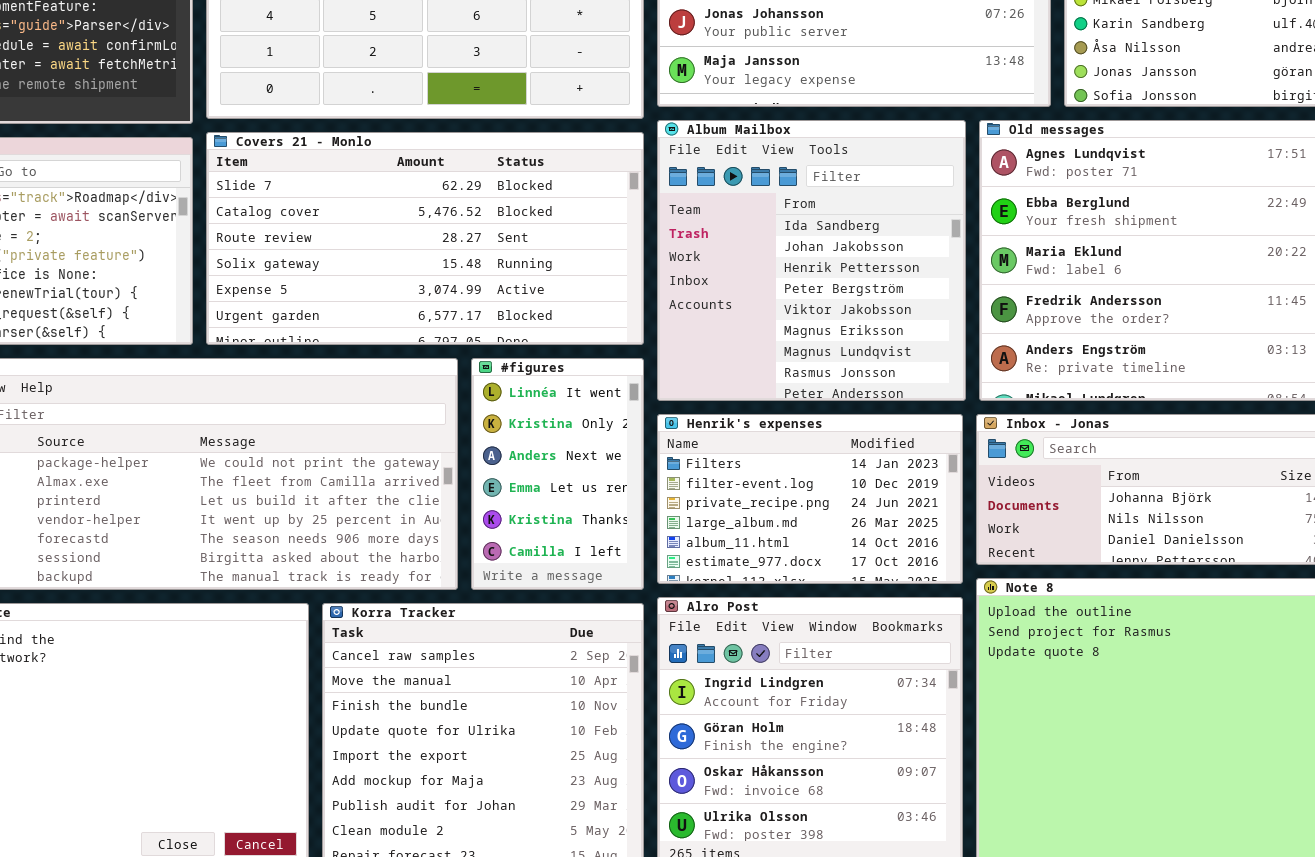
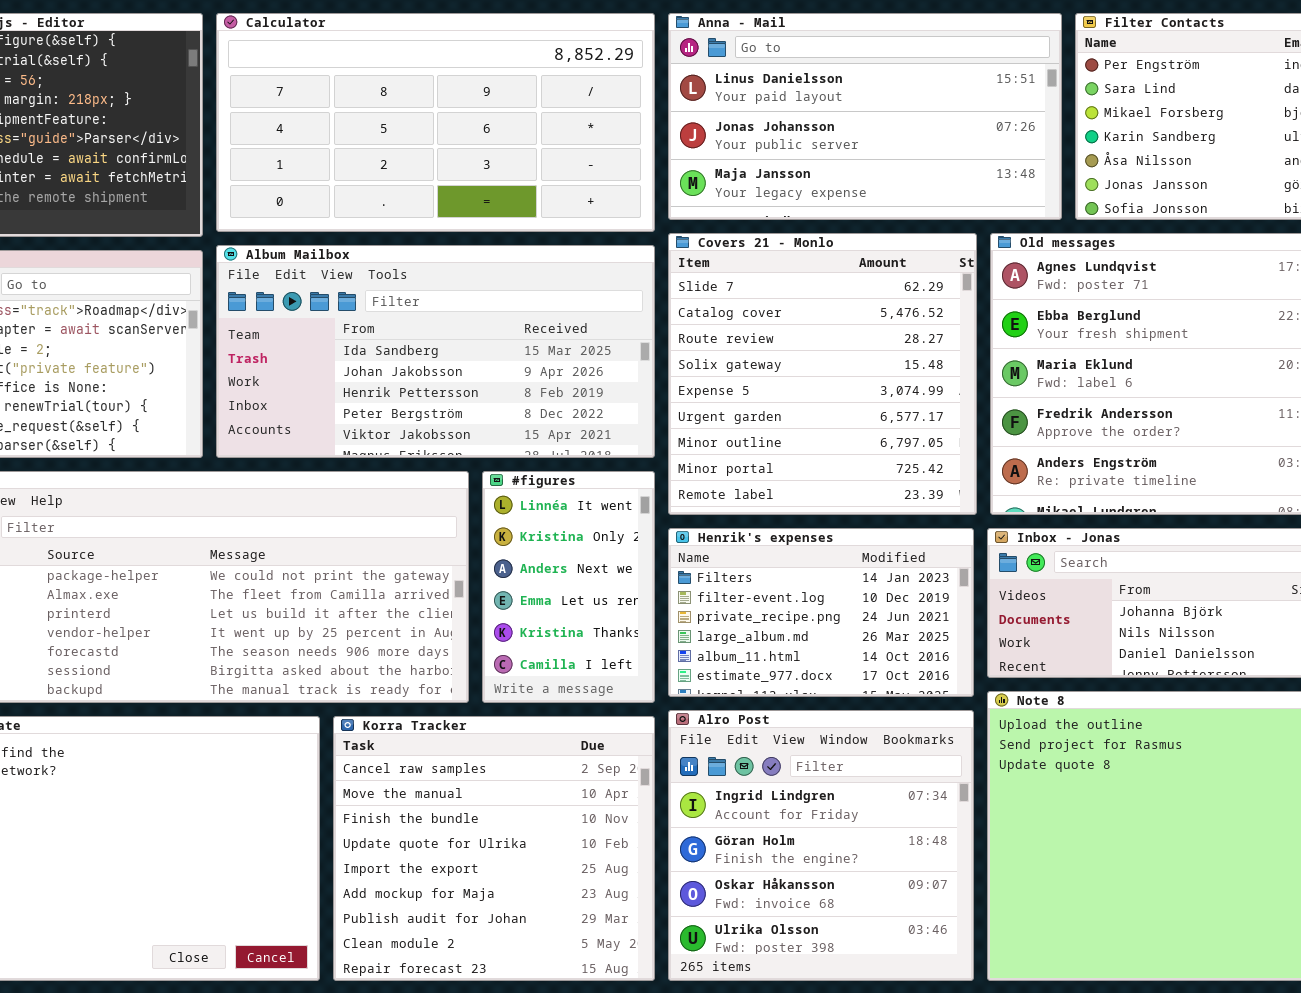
Album Mailbox: [657,120,966,401] -> [216,245,655,458], moved, resized
Covers 21 - Monlo: [206,132,644,345] -> [668,233,977,515], moved, resized

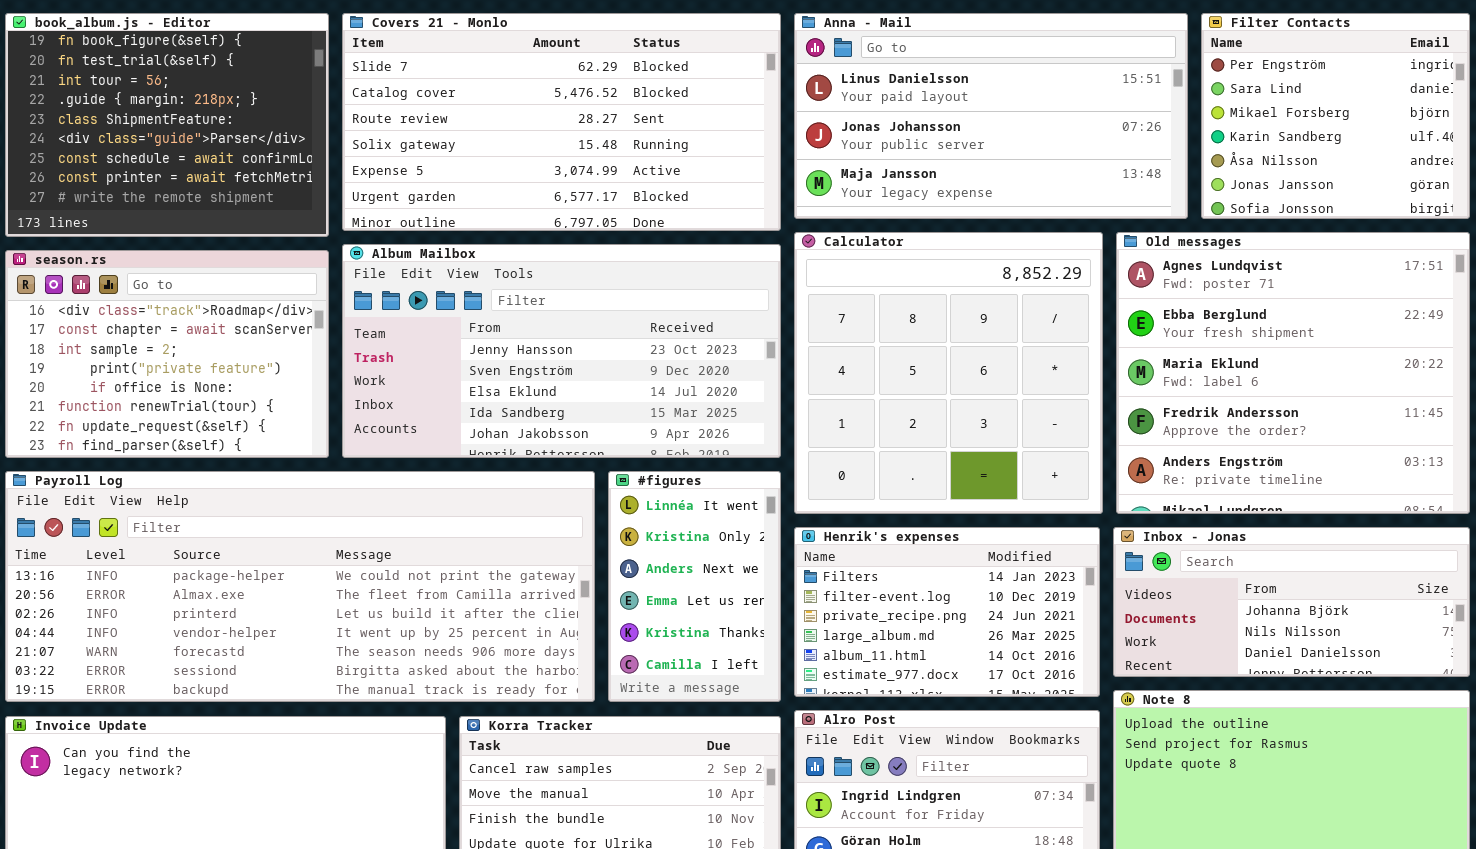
Calculator: [216,13,655,232] -> [794,232,1103,514], moved, resized
Covers 21 - Monlo: [668,233,977,515] -> [342,13,781,231], moved, resized
Album Mailbox: [216,245,655,458] -> [342,244,781,458], scrolled up 3 rows

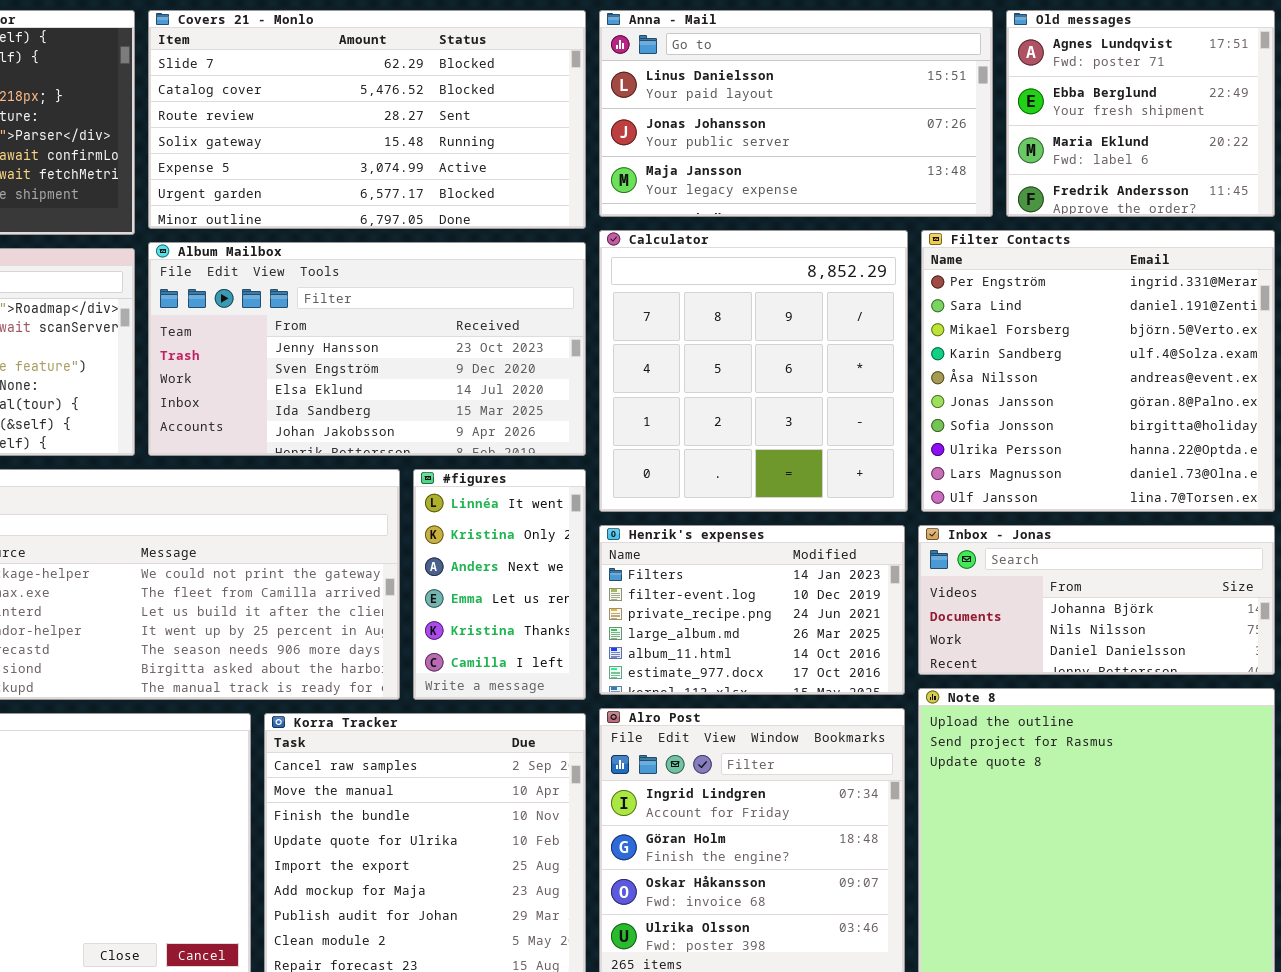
Filter Contacts: [1201,13,1470,219] -> [921,230,1275,512], moved, resized
Old messages: [1116,232,1470,514] -> [1006,10,1275,217], moved, resized

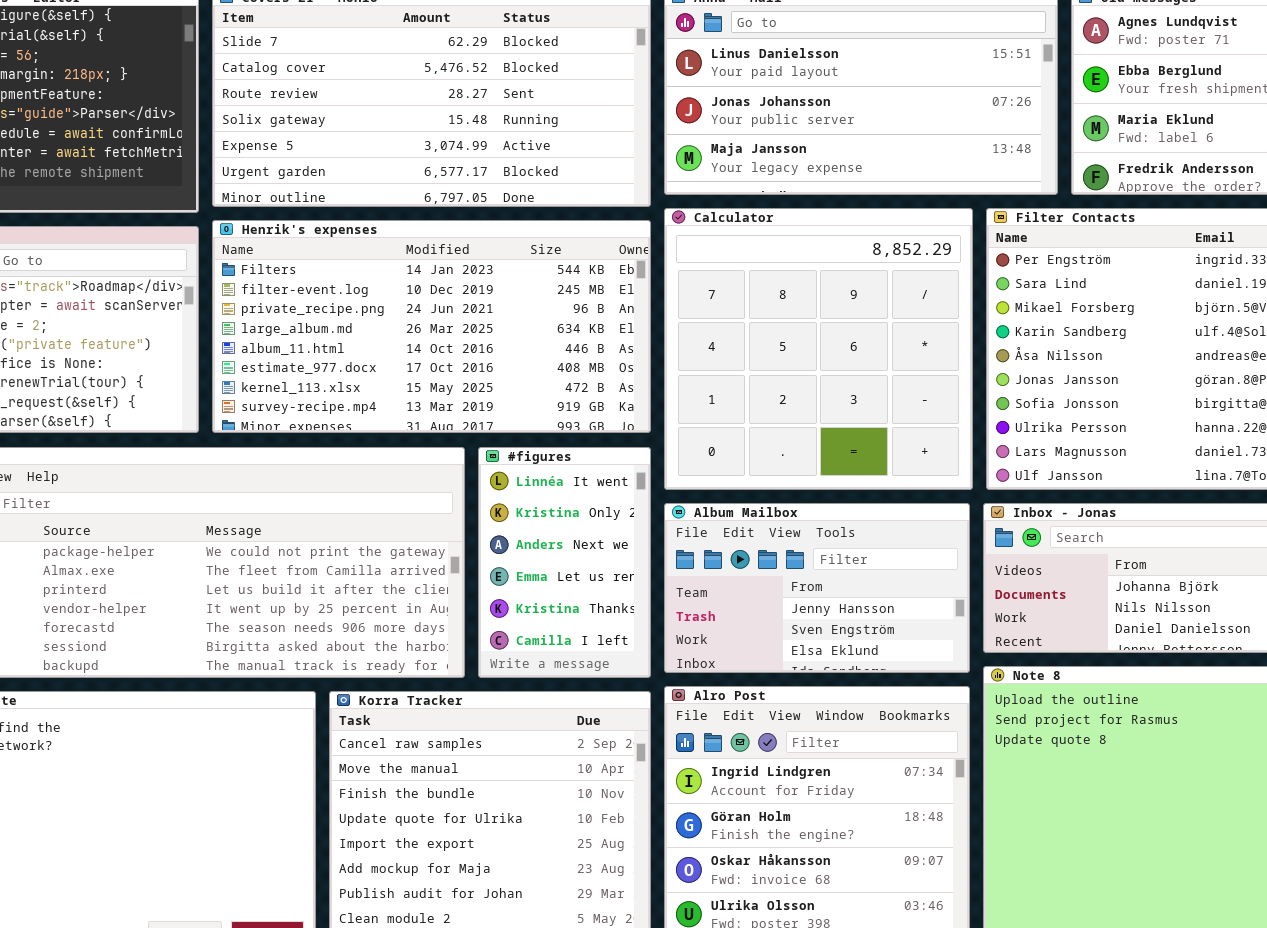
Album Mailbox: [148,242,586,456] -> [664,503,970,673], moved, resized
Henrik's expenses: [599,525,905,695] -> [212,220,651,433], moved, resized

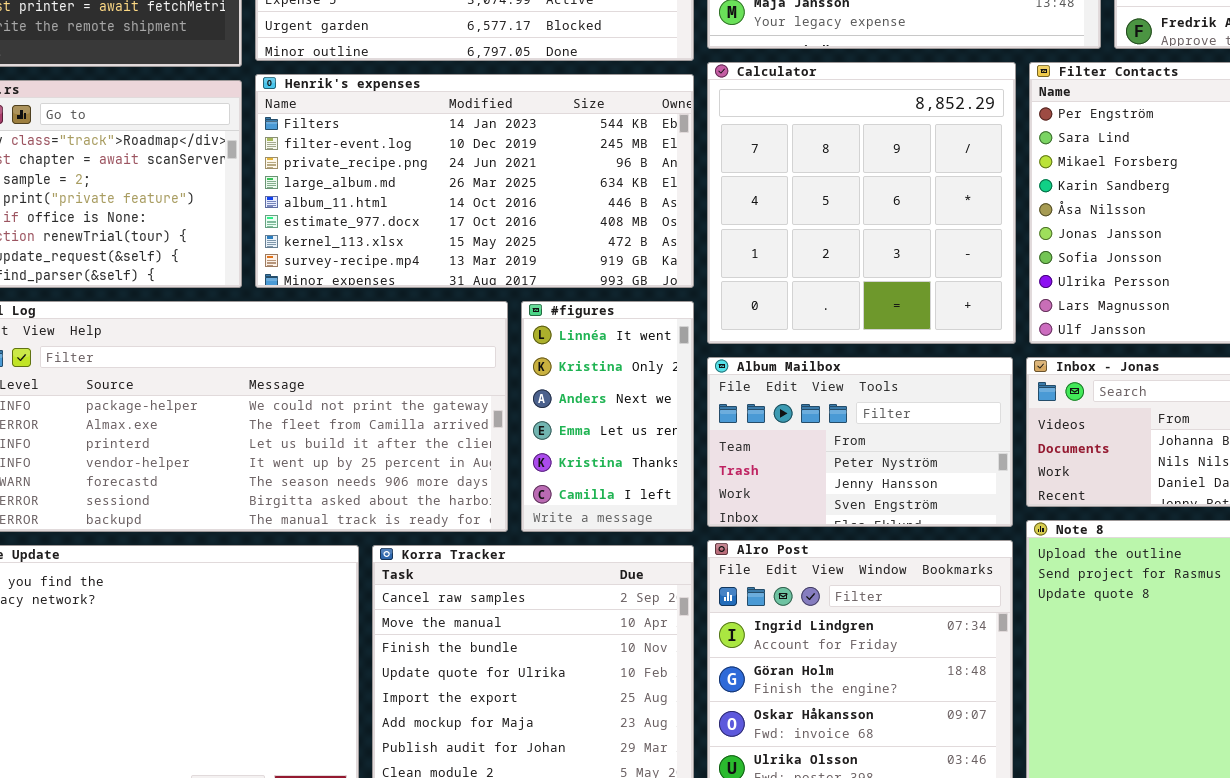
Album Mailbox: [664,503,970,673] -> [707,357,1013,527], scrolled up 1 row

